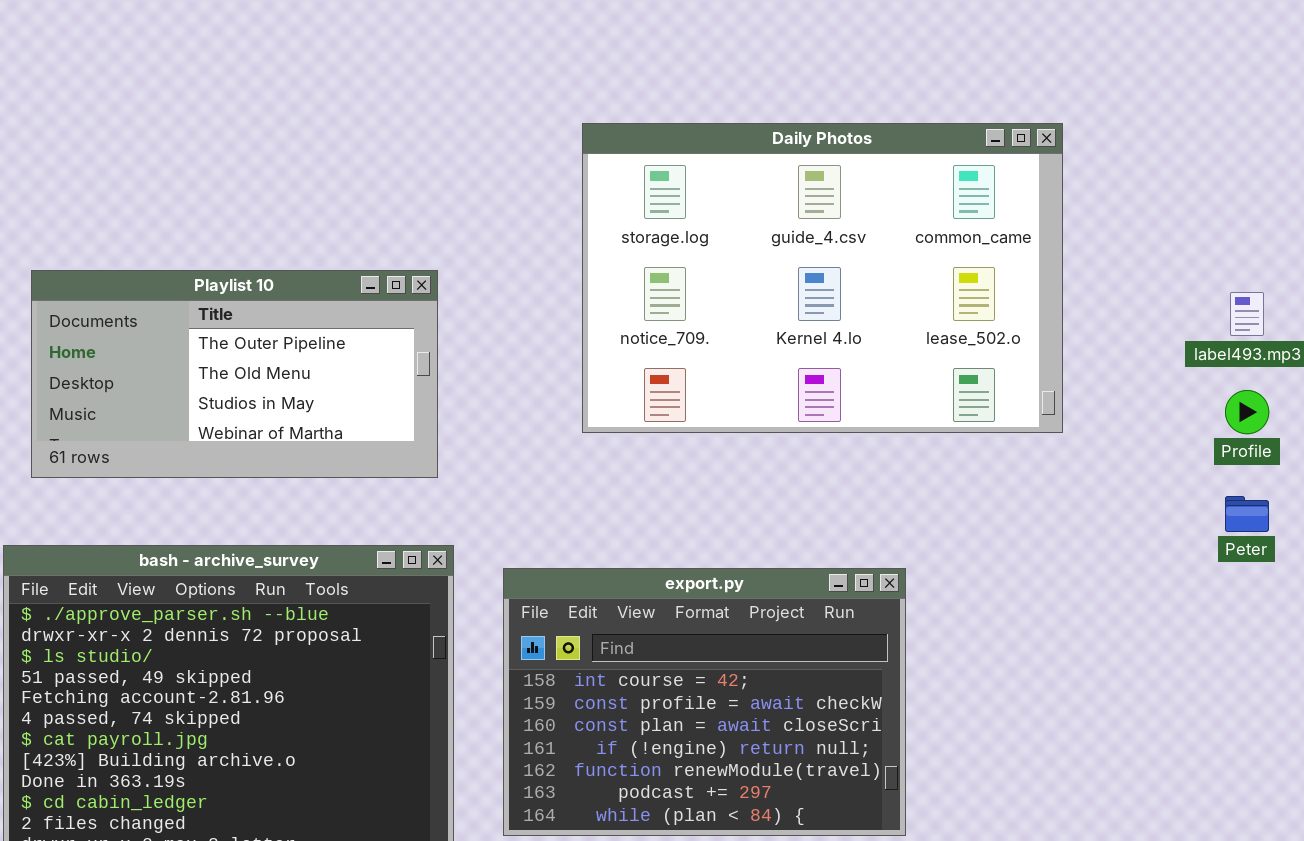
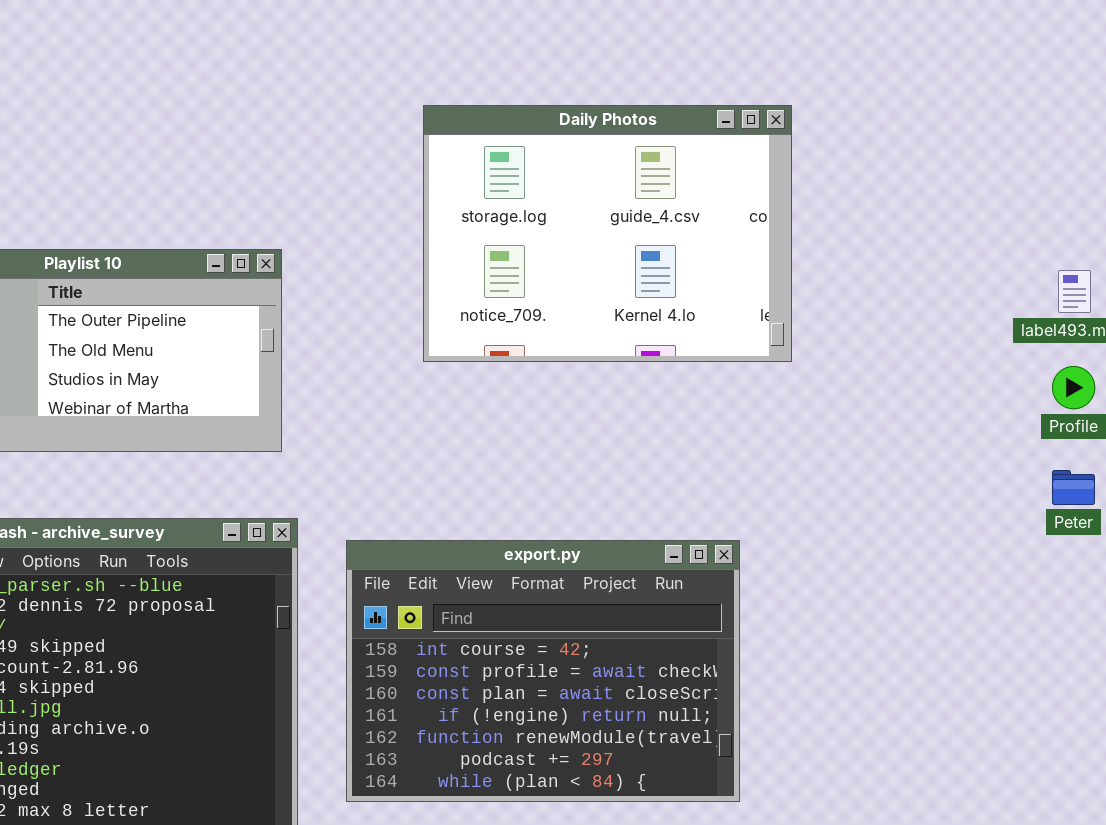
Daily Photos: [582,123,1063,433] -> [423,105,792,362], resized

